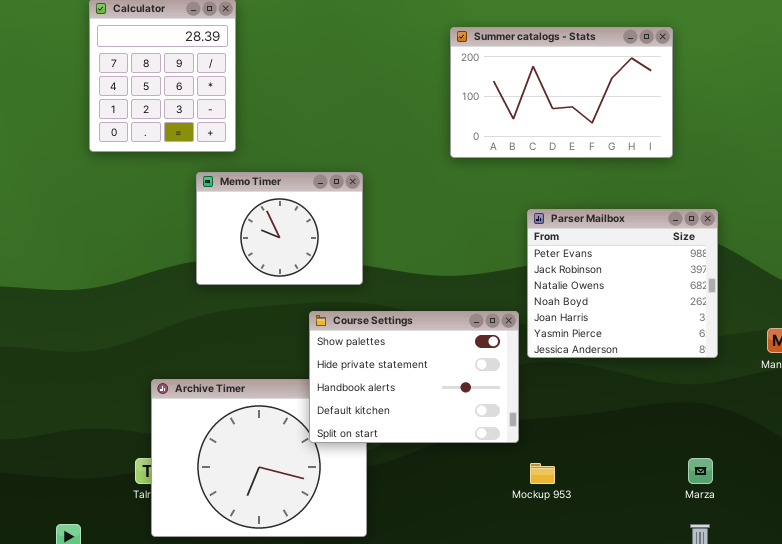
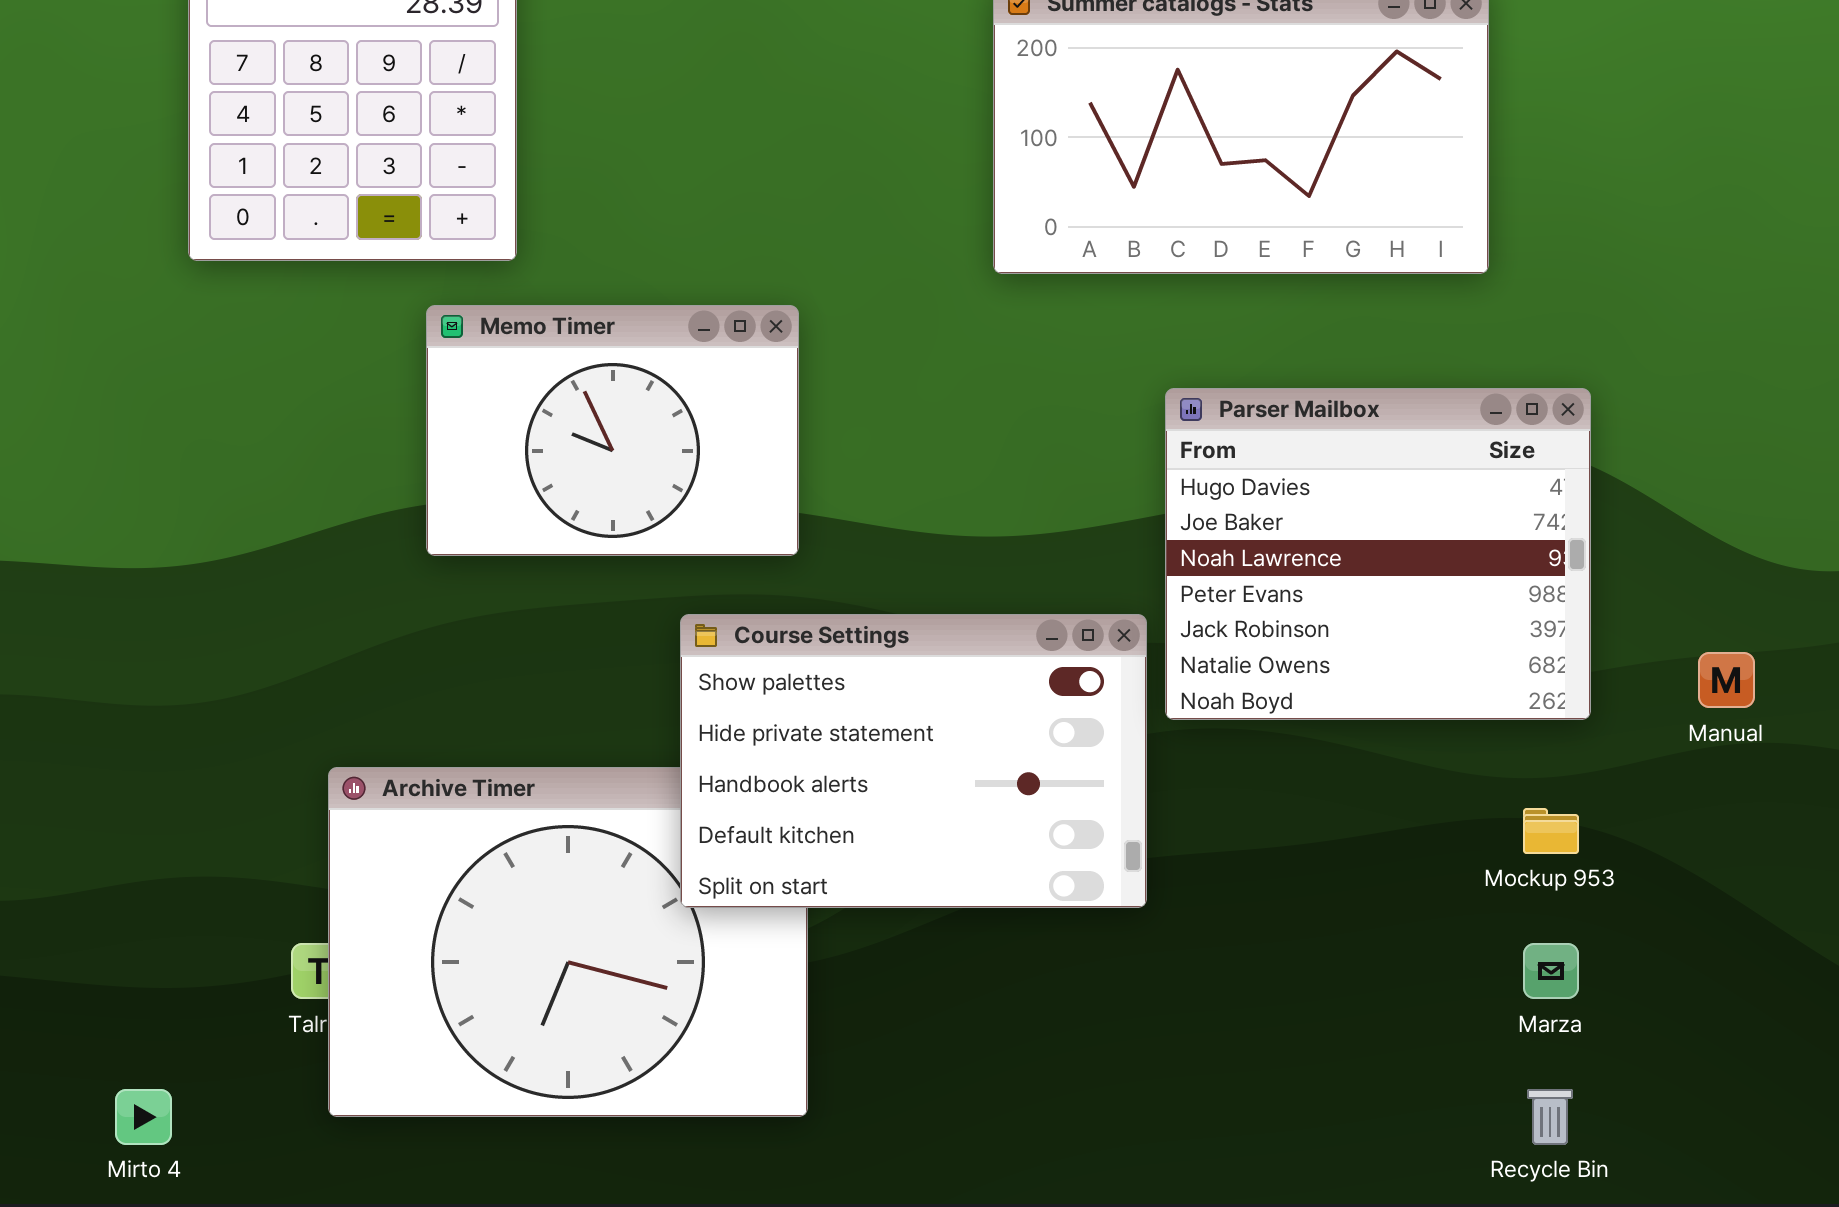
Parser Mailbox: [527,209,718,358] -> [1165,388,1591,720], scrolled up 3 rows
Mockup 953: [530,463,555,484] -> [1523,808,1579,854], moved

